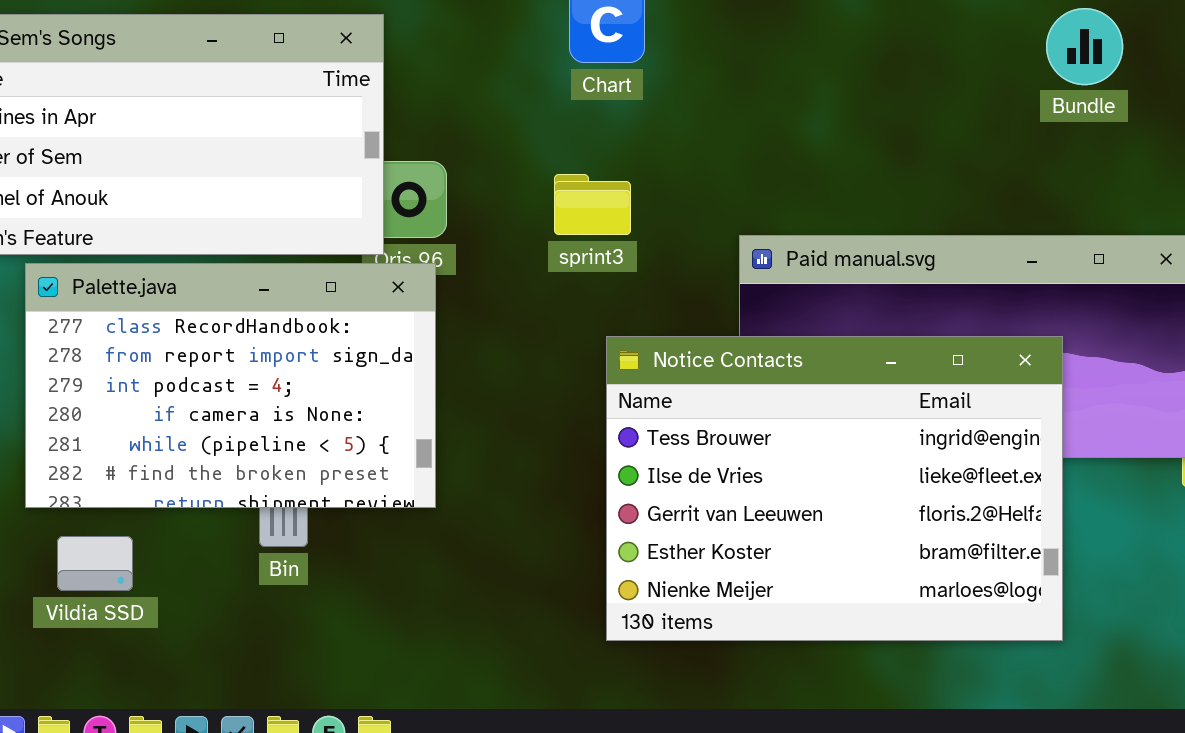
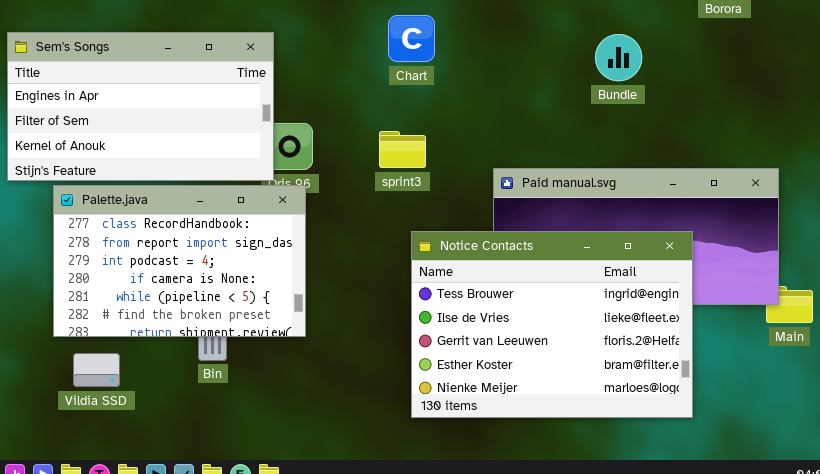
Bundle: [1046,8,1123,85] -> [595,34,642,81], moved

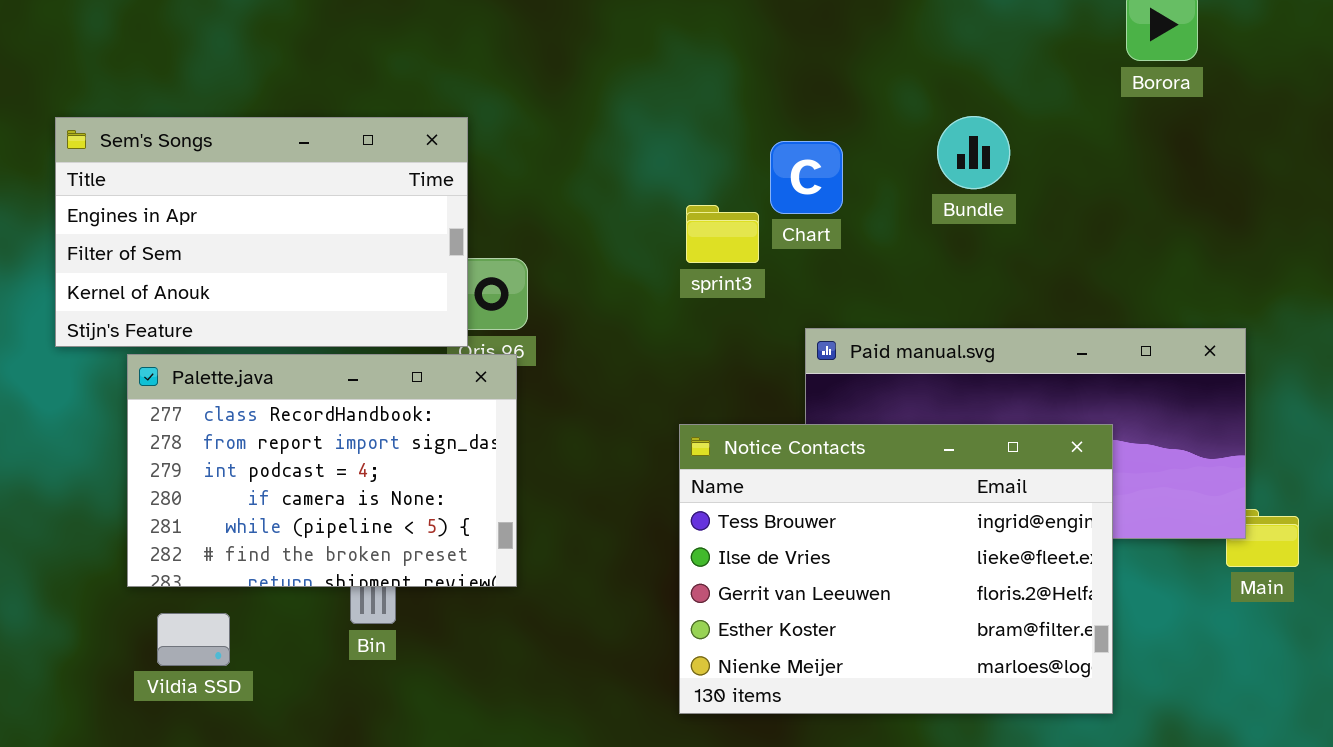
Chart: [388,15,435,62] -> [770,141,843,214], moved
Bundle: [595,34,642,81] -> [937,116,1010,189], moved
sprint3: [379,131,426,168] -> [686,205,759,263], moved

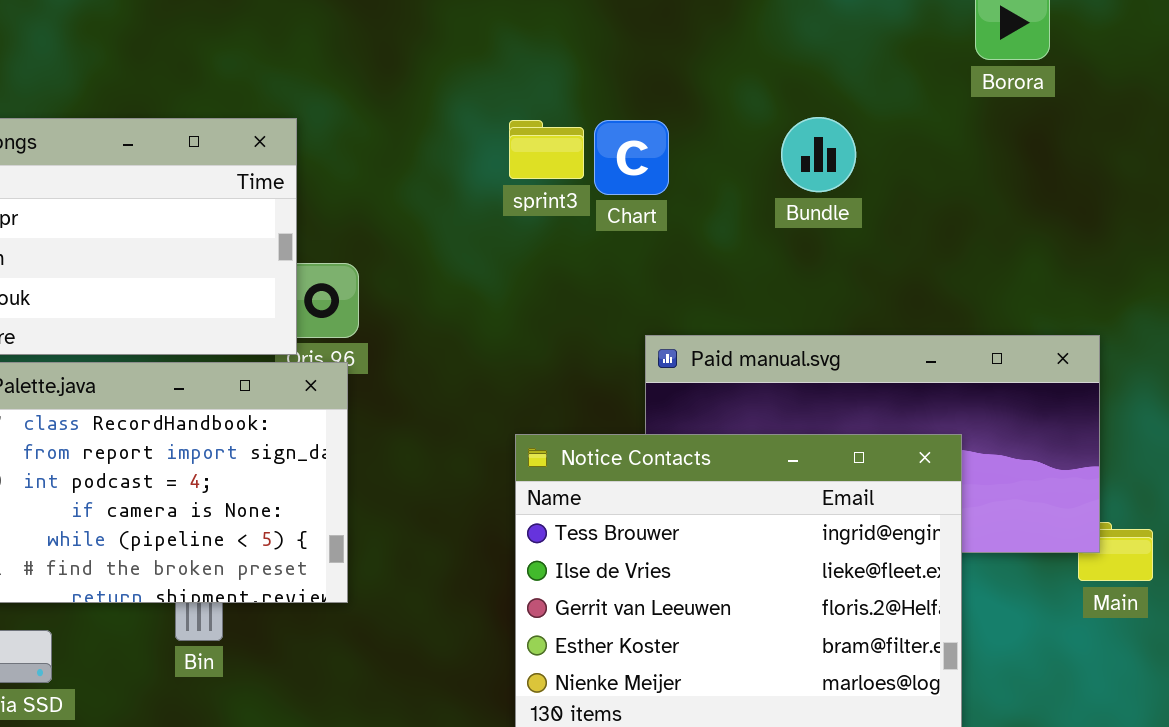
Chart: [770,141,843,214] -> [594,120,669,195], moved
sprint3: [686,205,759,263] -> [509,120,584,179], moved

